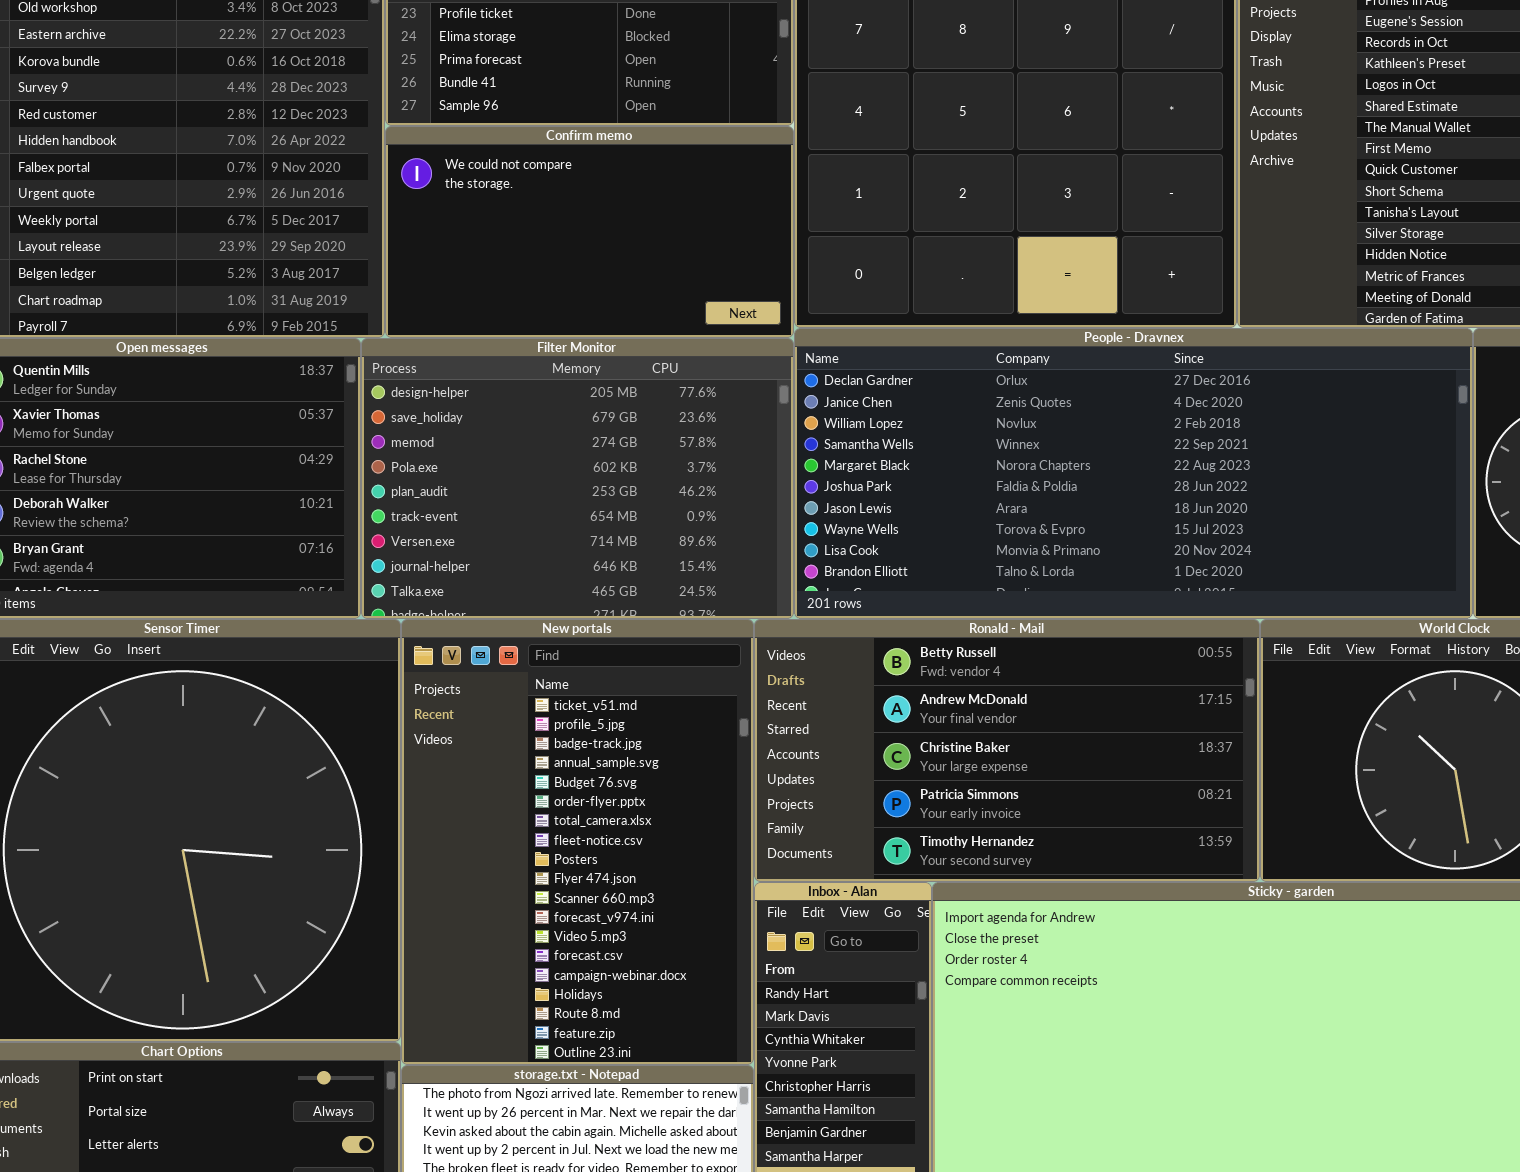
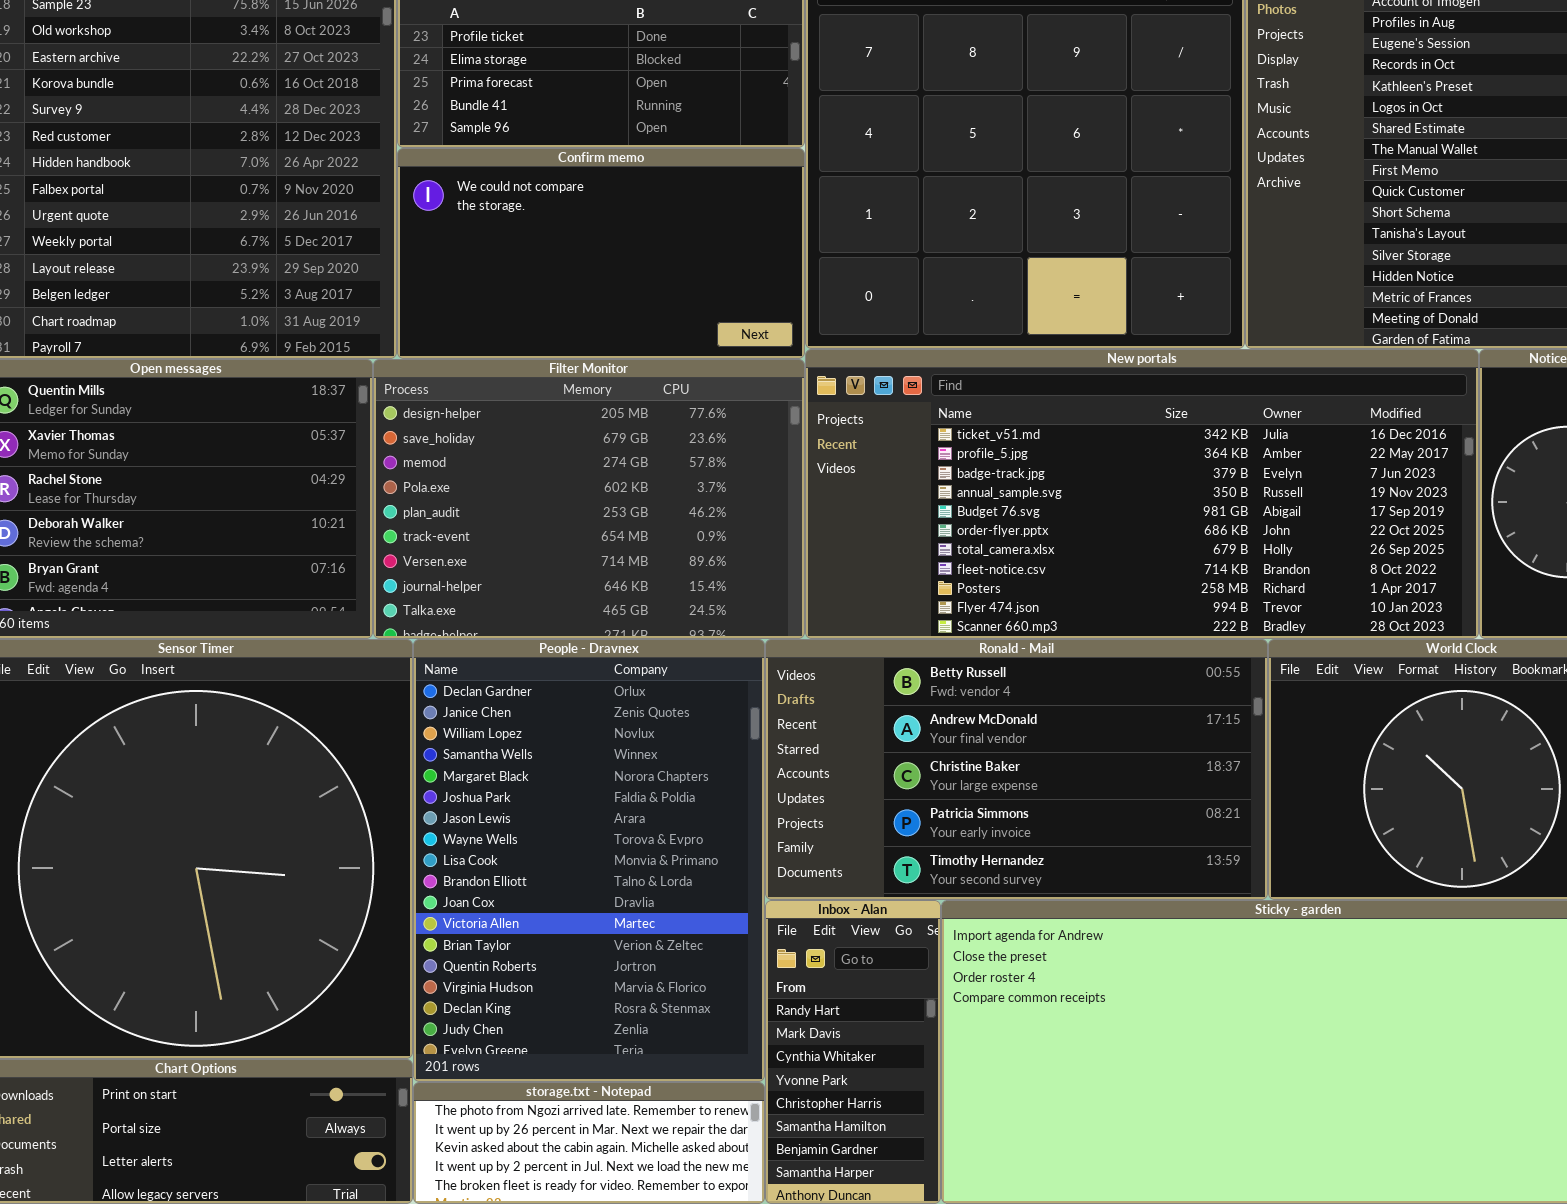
People - Dravnex: [794,328,1473,619] -> [413,639,765,1082], moved, resized
New portals: [401,619,754,1065] -> [805,349,1479,639], moved, resized

